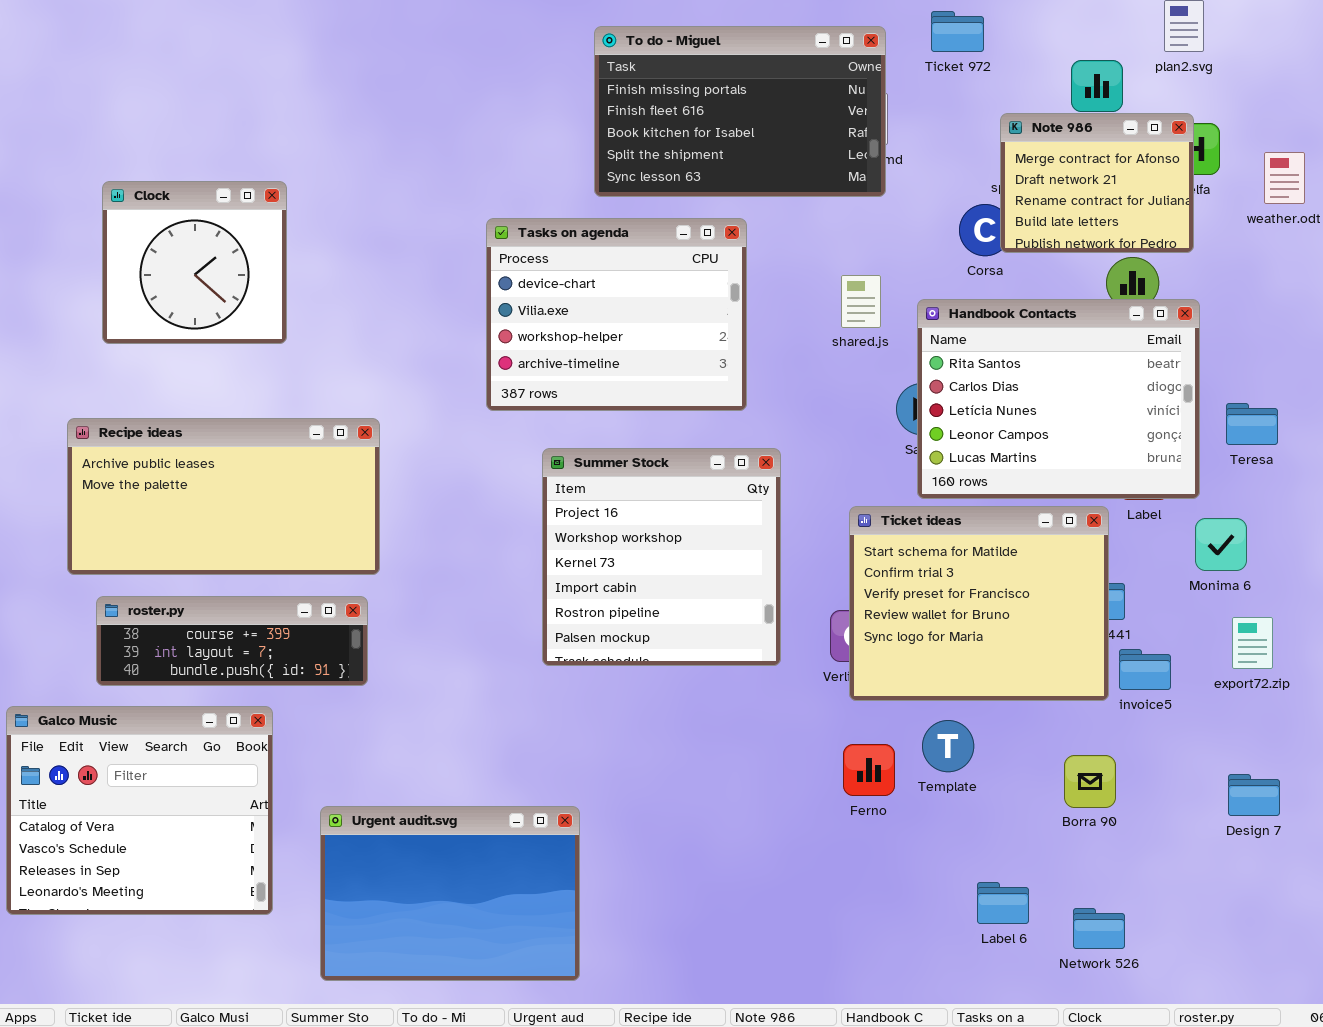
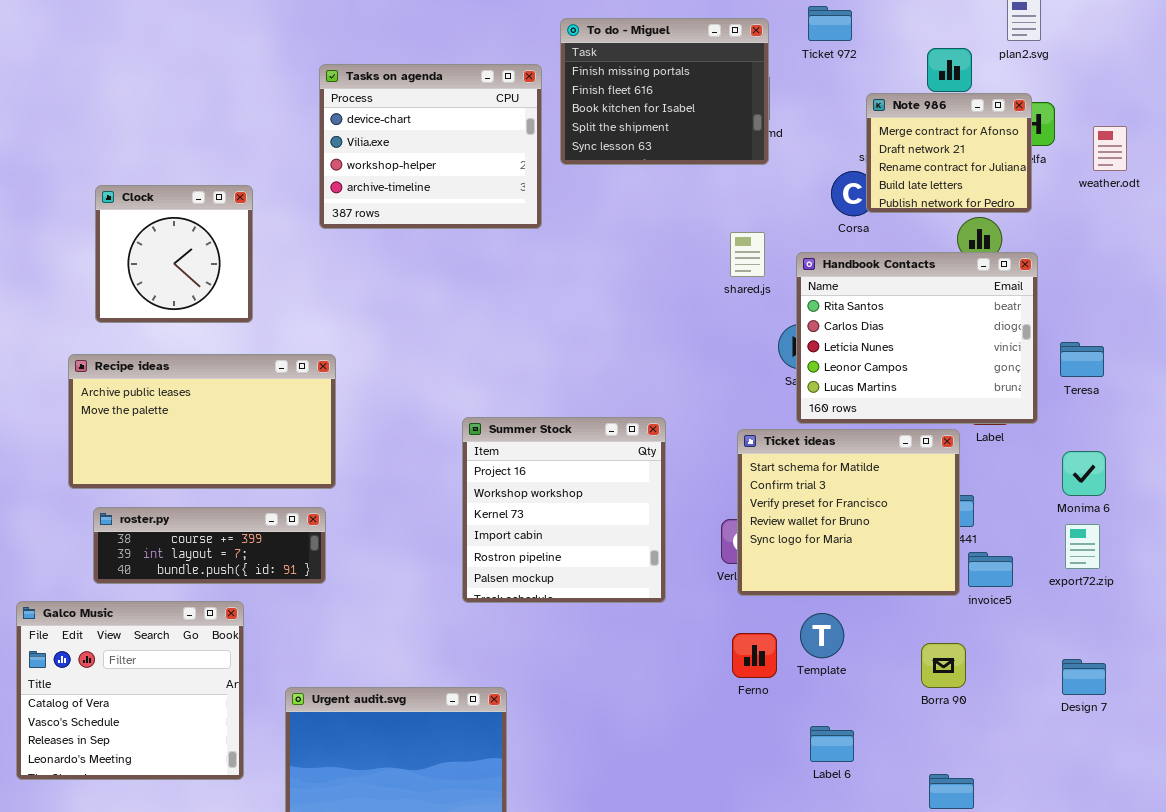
To do - Miguel: [594,26,886,197] -> [560,18,769,165], resized
Clock: [102,181,287,344] -> [95,185,253,323], moved
Tasks on agenda: [486,218,747,411] -> [319,64,542,229], moved
Summer Stock: [542,448,781,666] -> [462,417,666,603], moved
Monima 6: [1195,518,1247,571] -> [1062,451,1106,496], moved
Label 6: [977,882,1029,924] -> [810,726,854,762], moved

